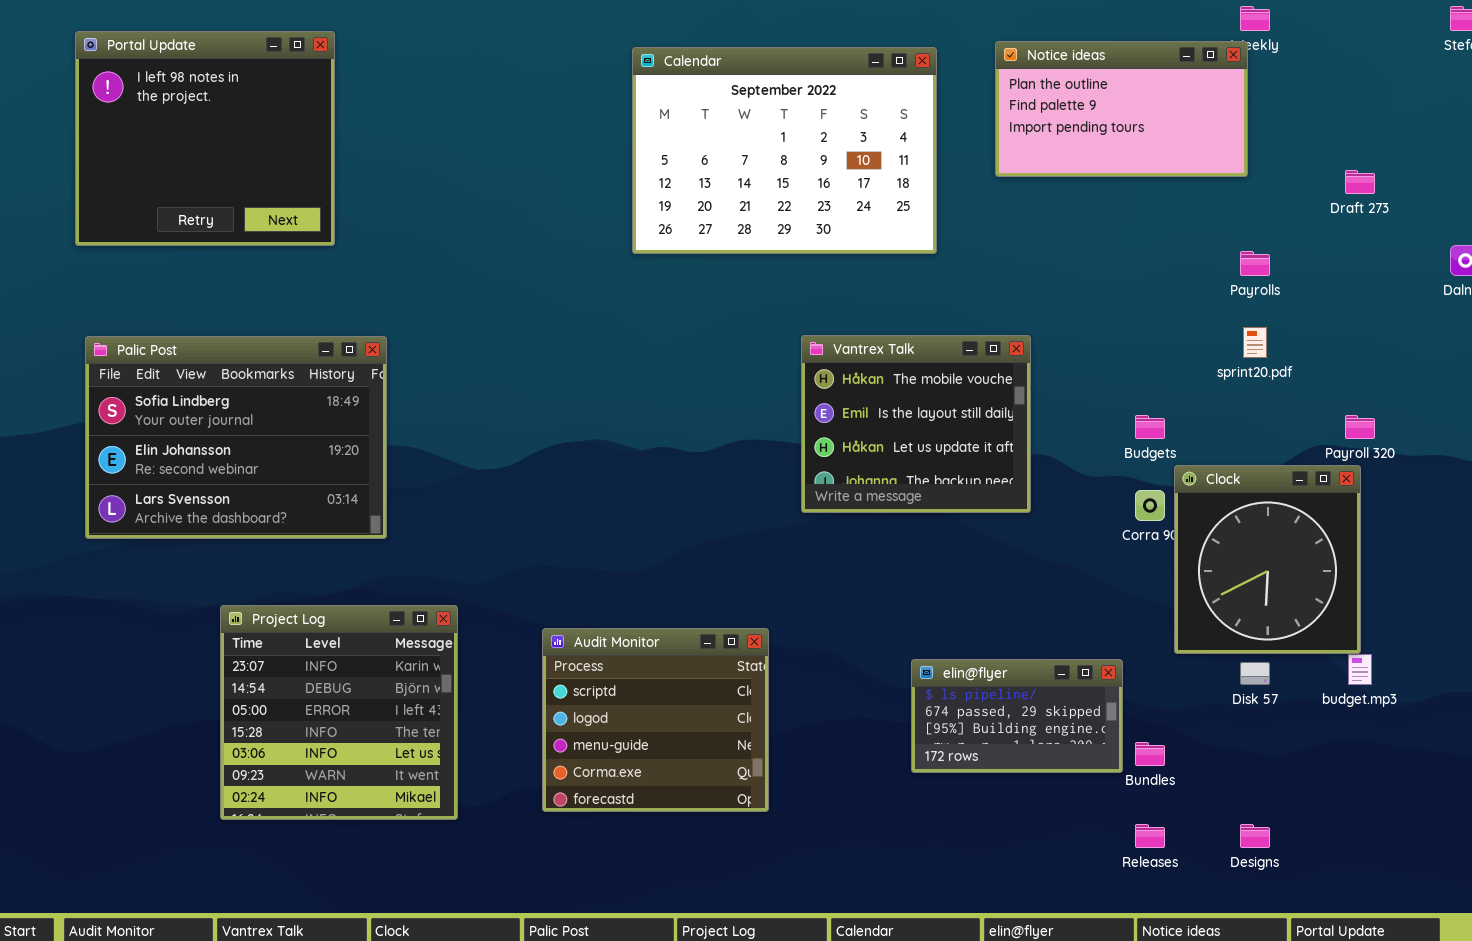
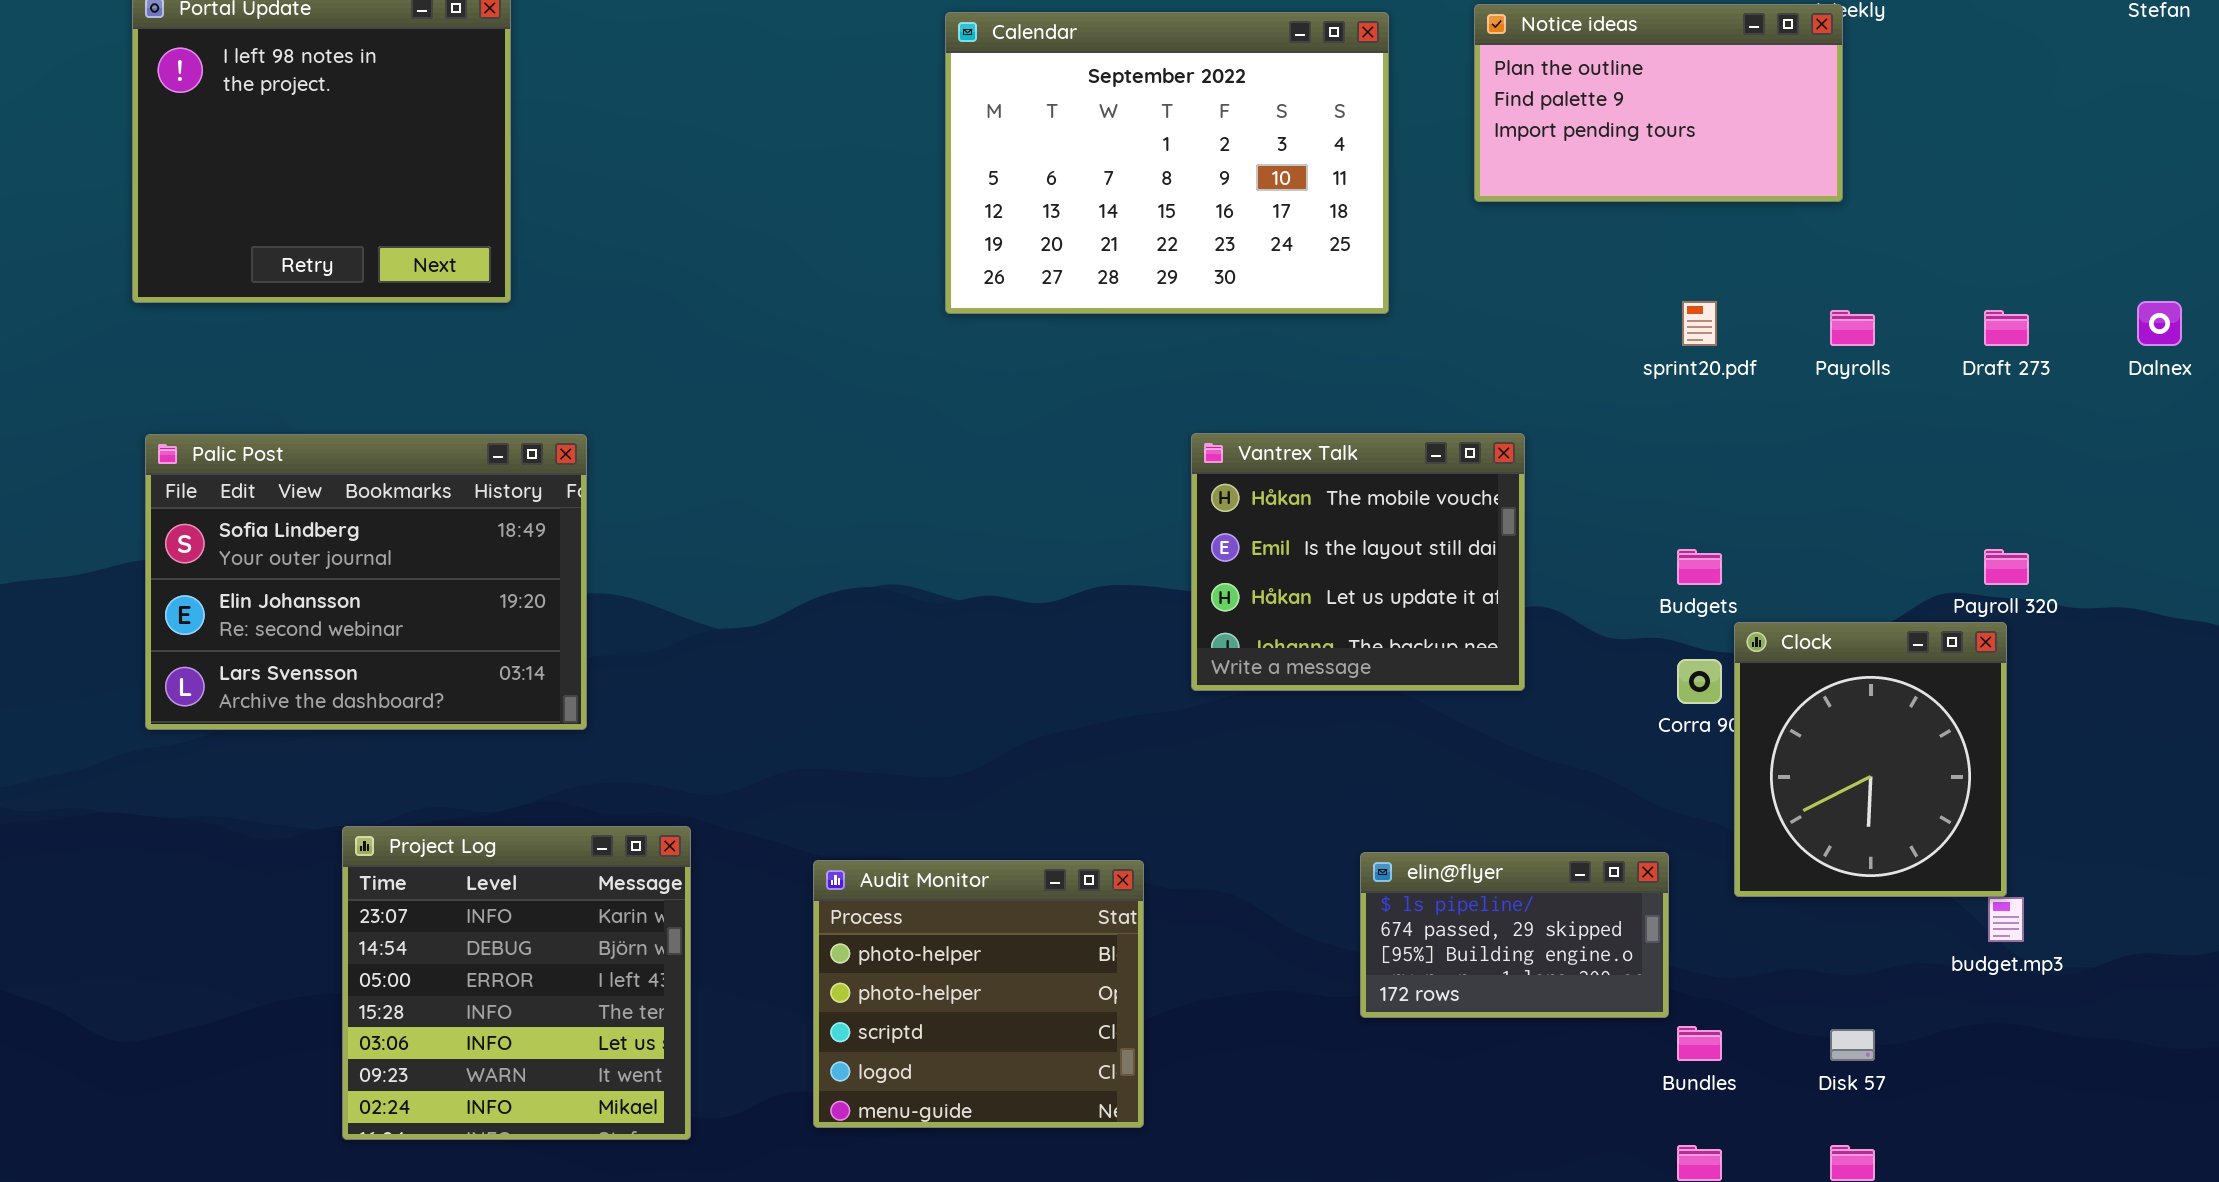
Draft 273: [1345,170,1375,194] -> [1984,310,2029,346], moved
sprint20.pdf: [1243,327,1267,358] -> [1682,301,1717,346], moved
Audit Monitor: [542,628,769,812] -> [813,860,1144,1128], scrolled up 2 rows
elin@flyer: [911,659,1123,773] -> [1360,852,1669,1018], moved
Disk 57: [1240,662,1270,685] -> [1830,1029,1875,1061], moved

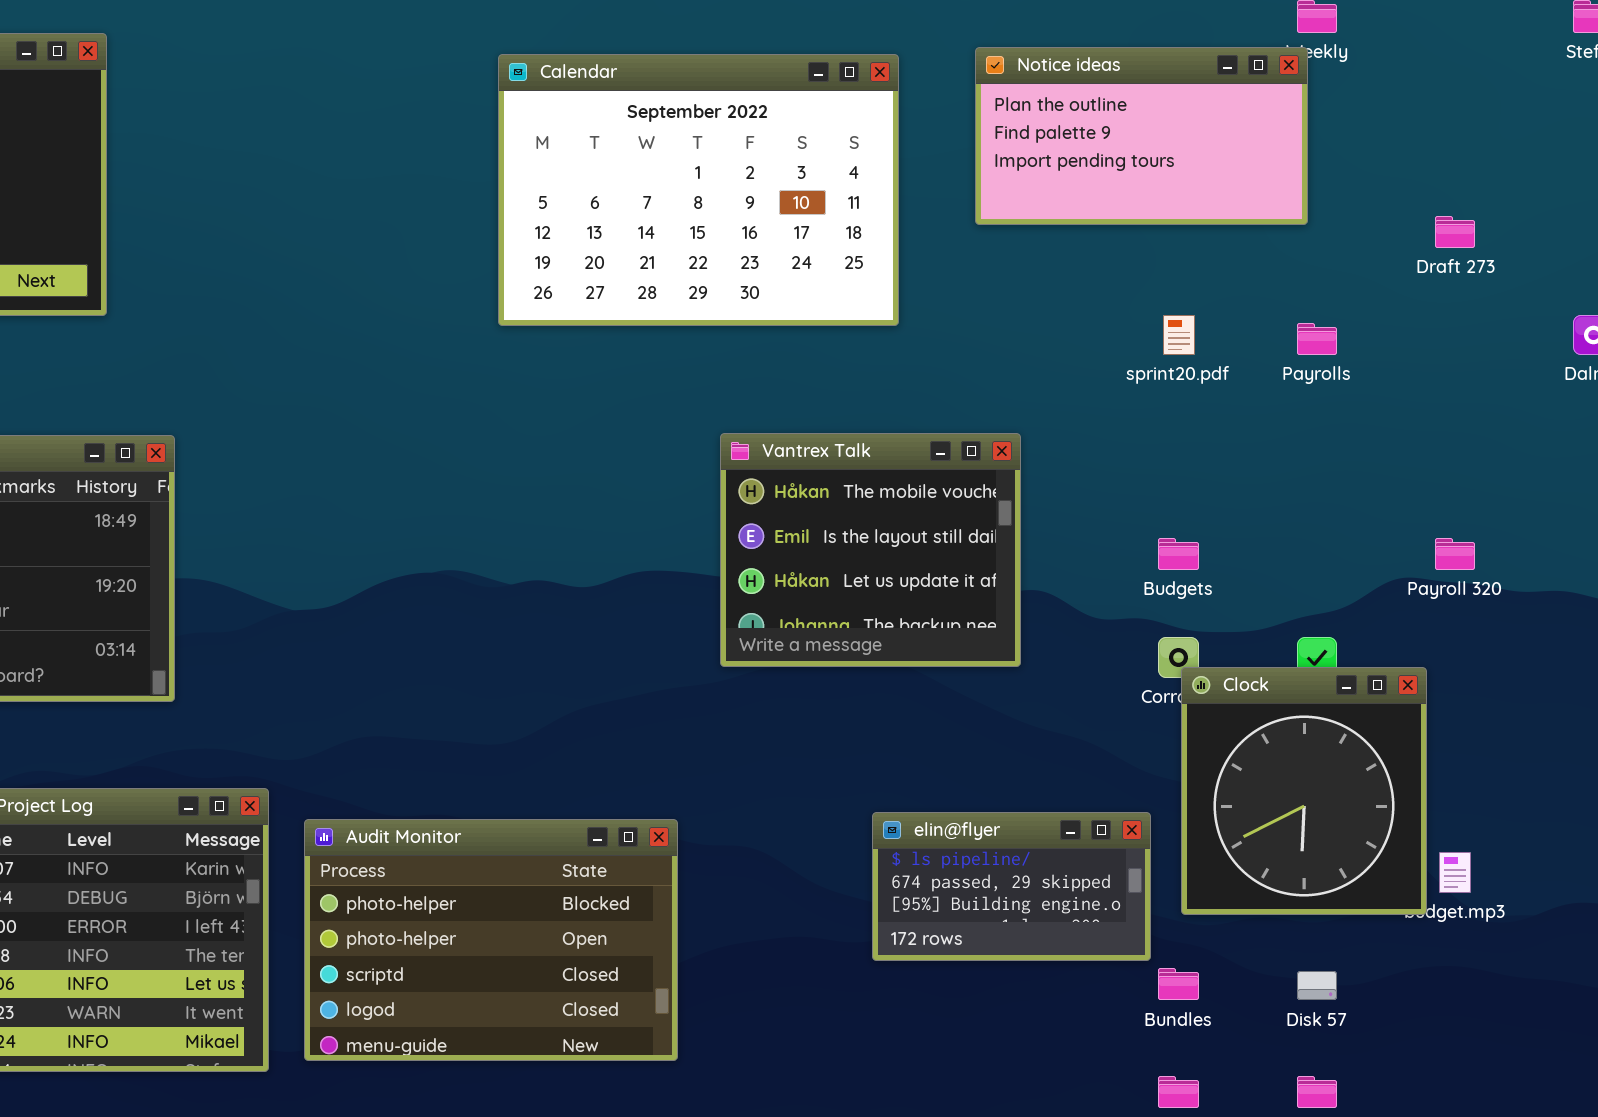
Draft 273: [1984,310,2029,346] -> [1435,216,1475,248], moved
Clock: [1734,622,2007,897] -> [1181,667,1427,915], moved
Audit Monitor: [813,860,1144,1128] -> [304,819,678,1061], resized

